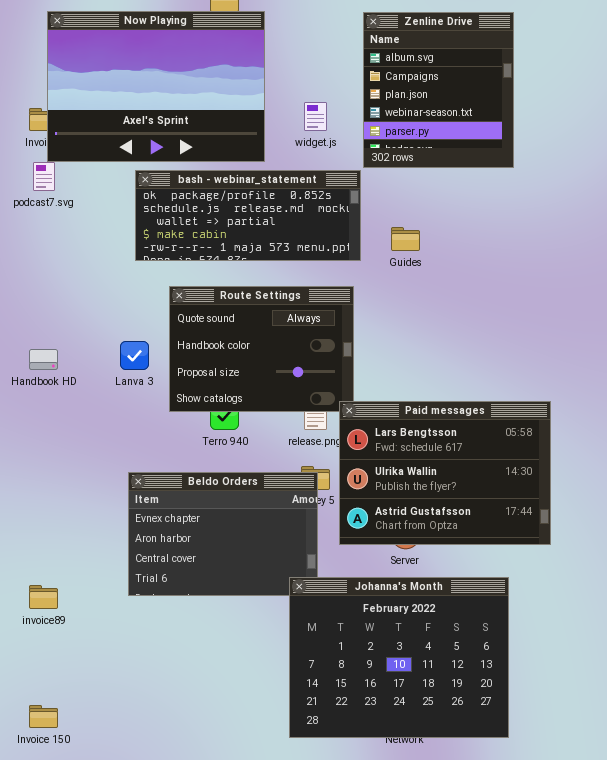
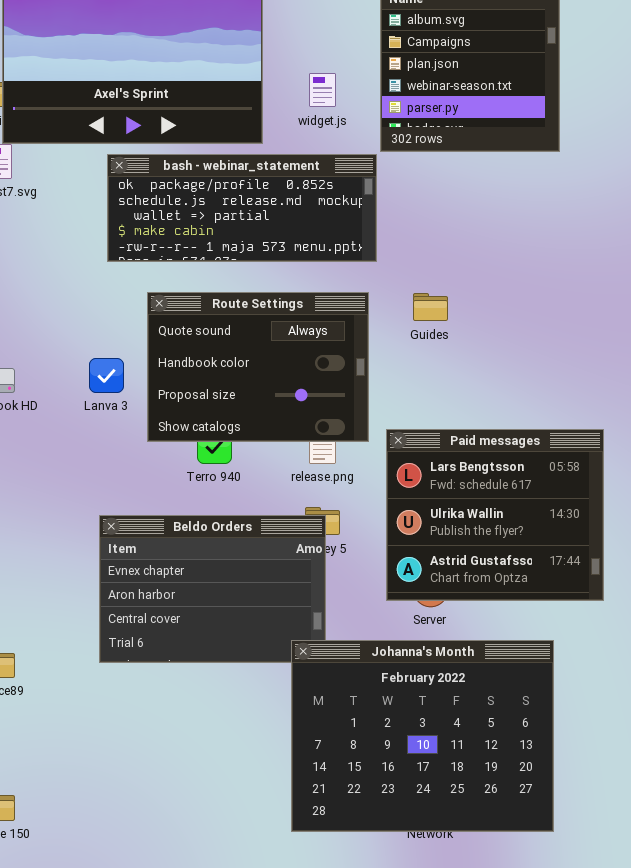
Guides: [391,227,420,251] -> [413,293,448,321], moved
Paid messages: [339,401,551,545] -> [386,429,604,601], resized

